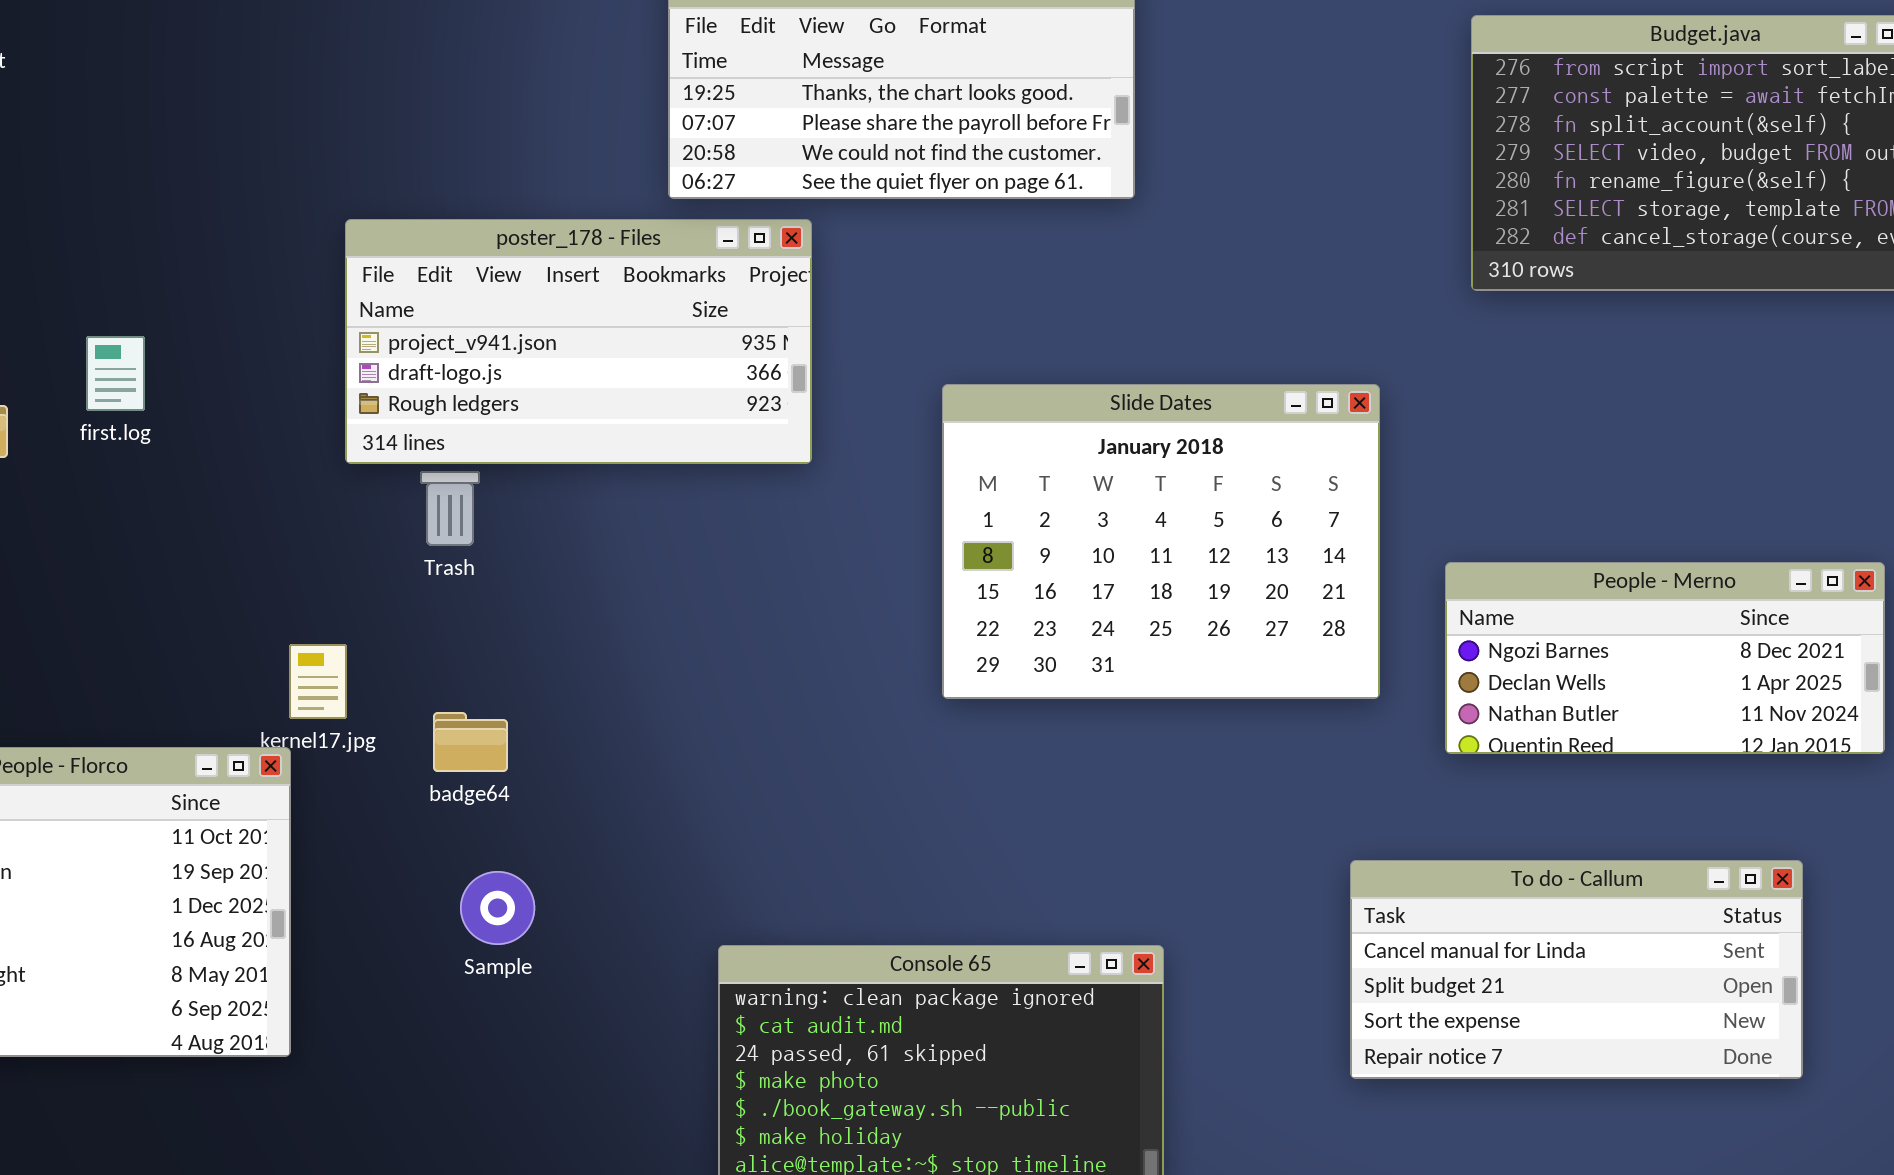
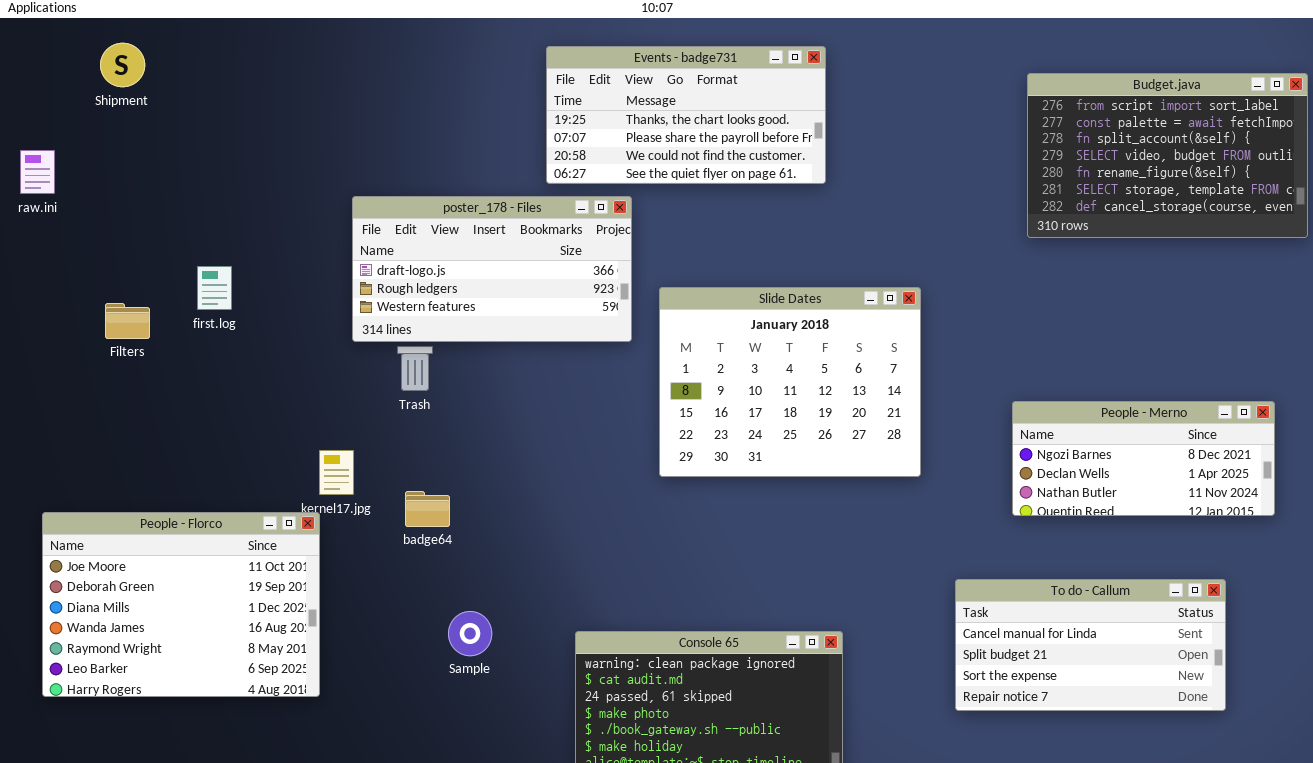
poster_178 - Files: [345,219,812,464] -> [352,196,632,342], scrolled down 1 row
Slide Dates: [942,384,1380,699] -> [659,287,921,477], moved
Sample: [460,871,535,945] -> [448,611,492,656], moved

